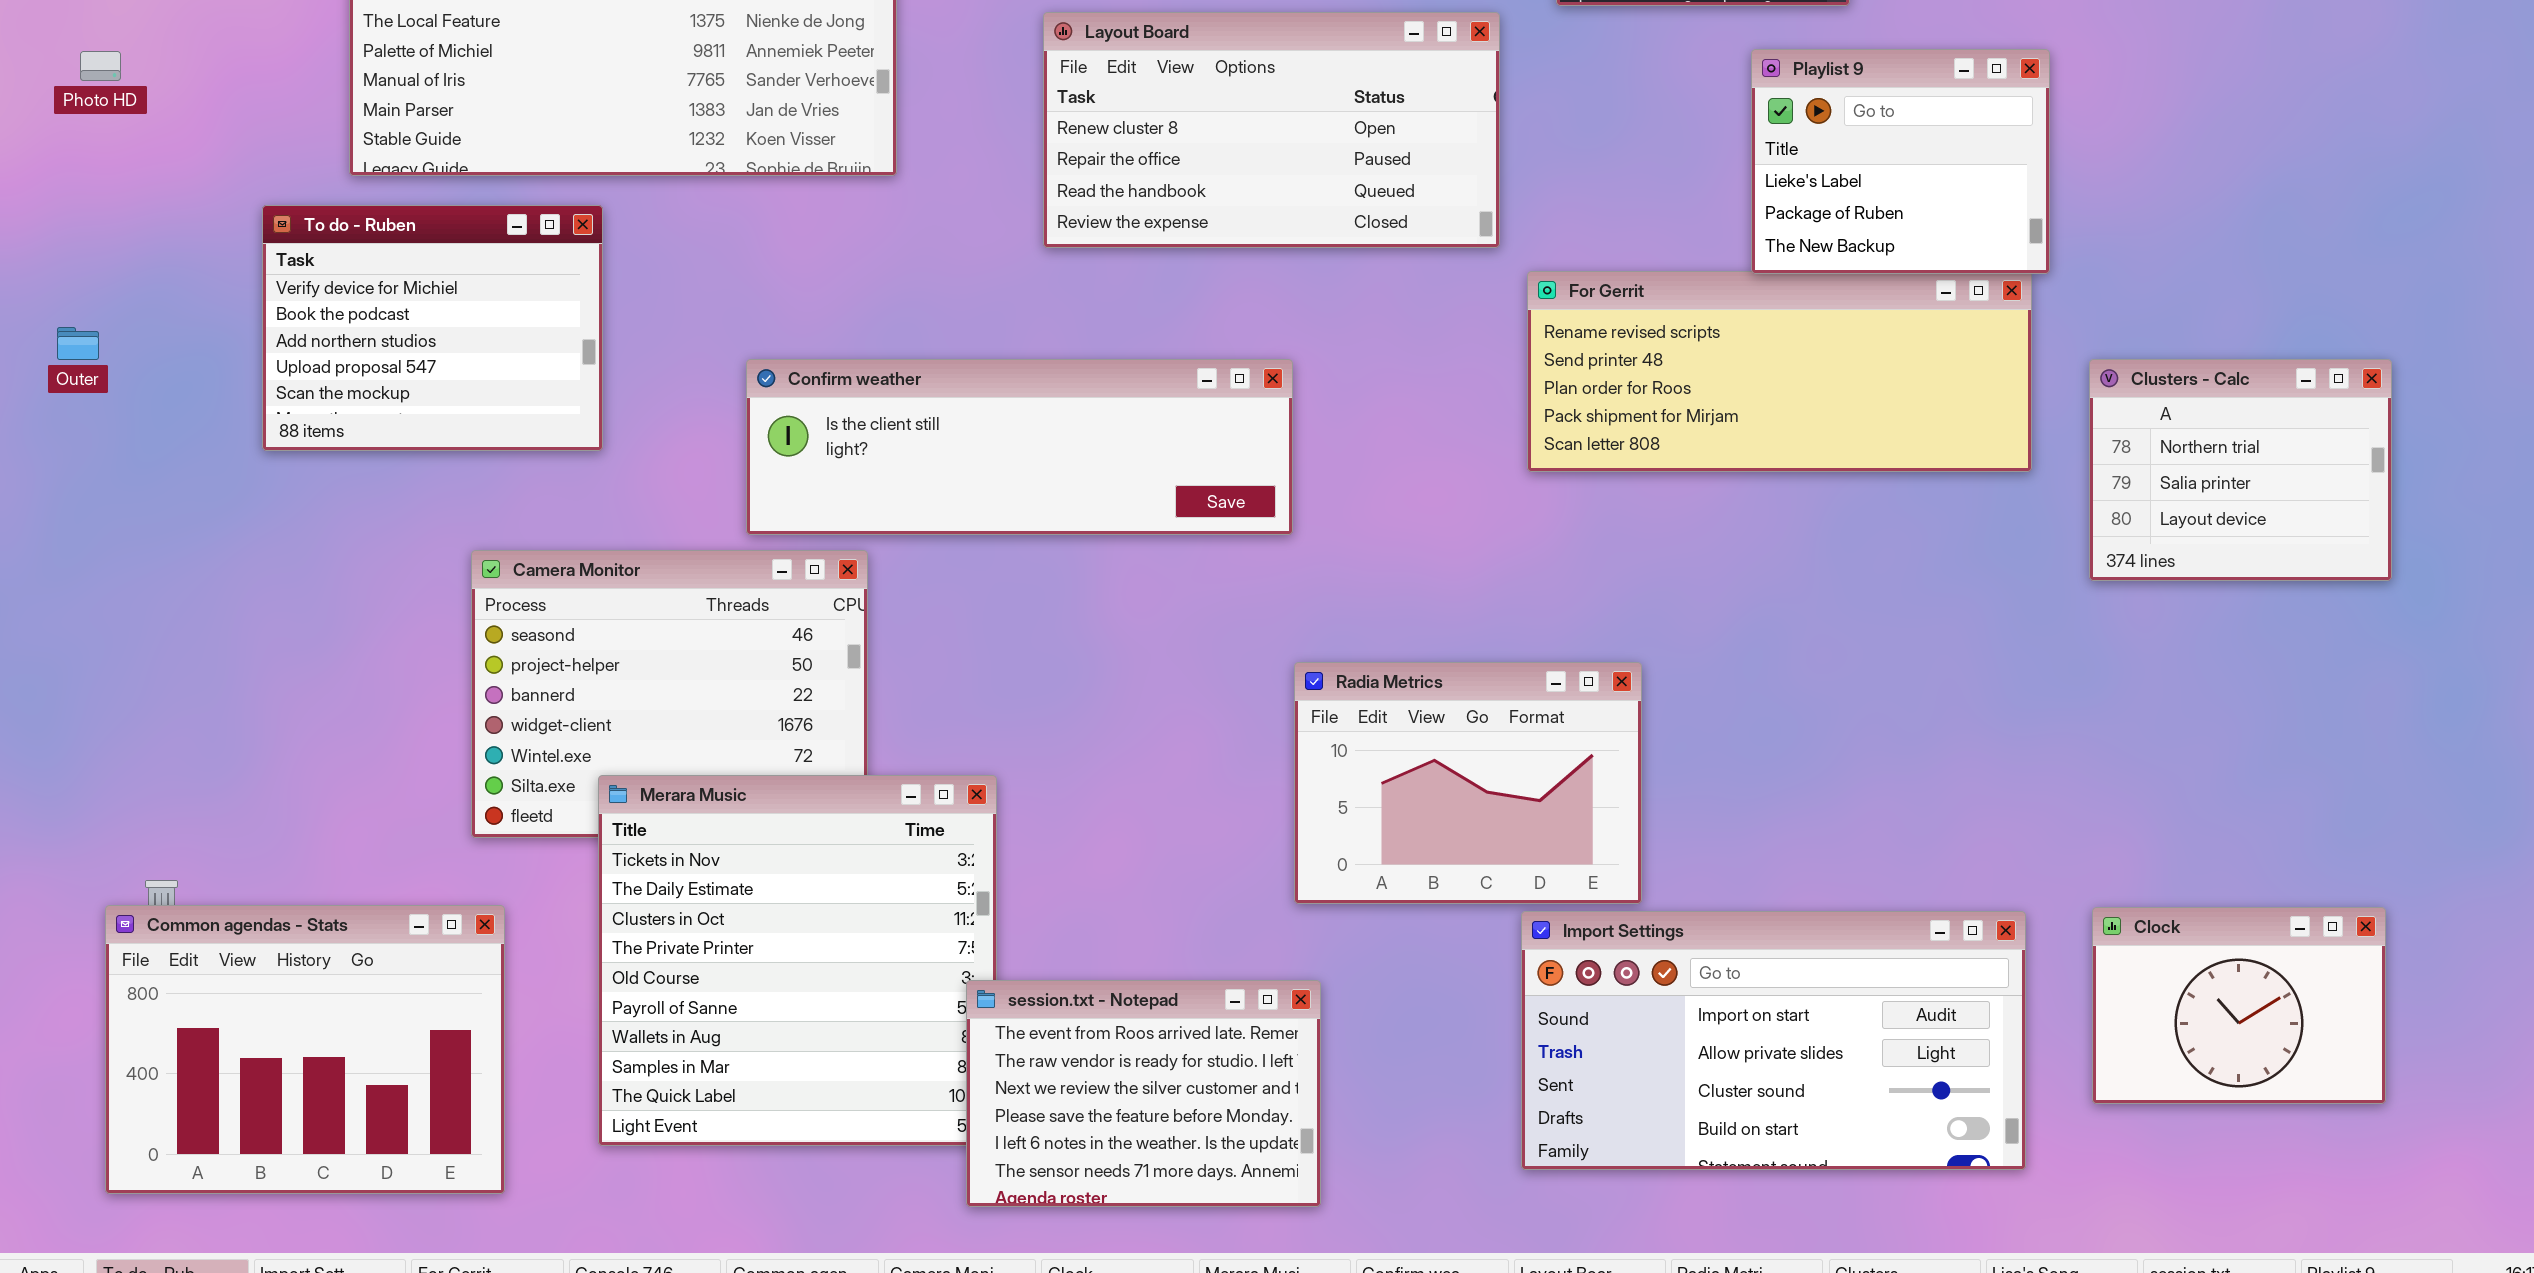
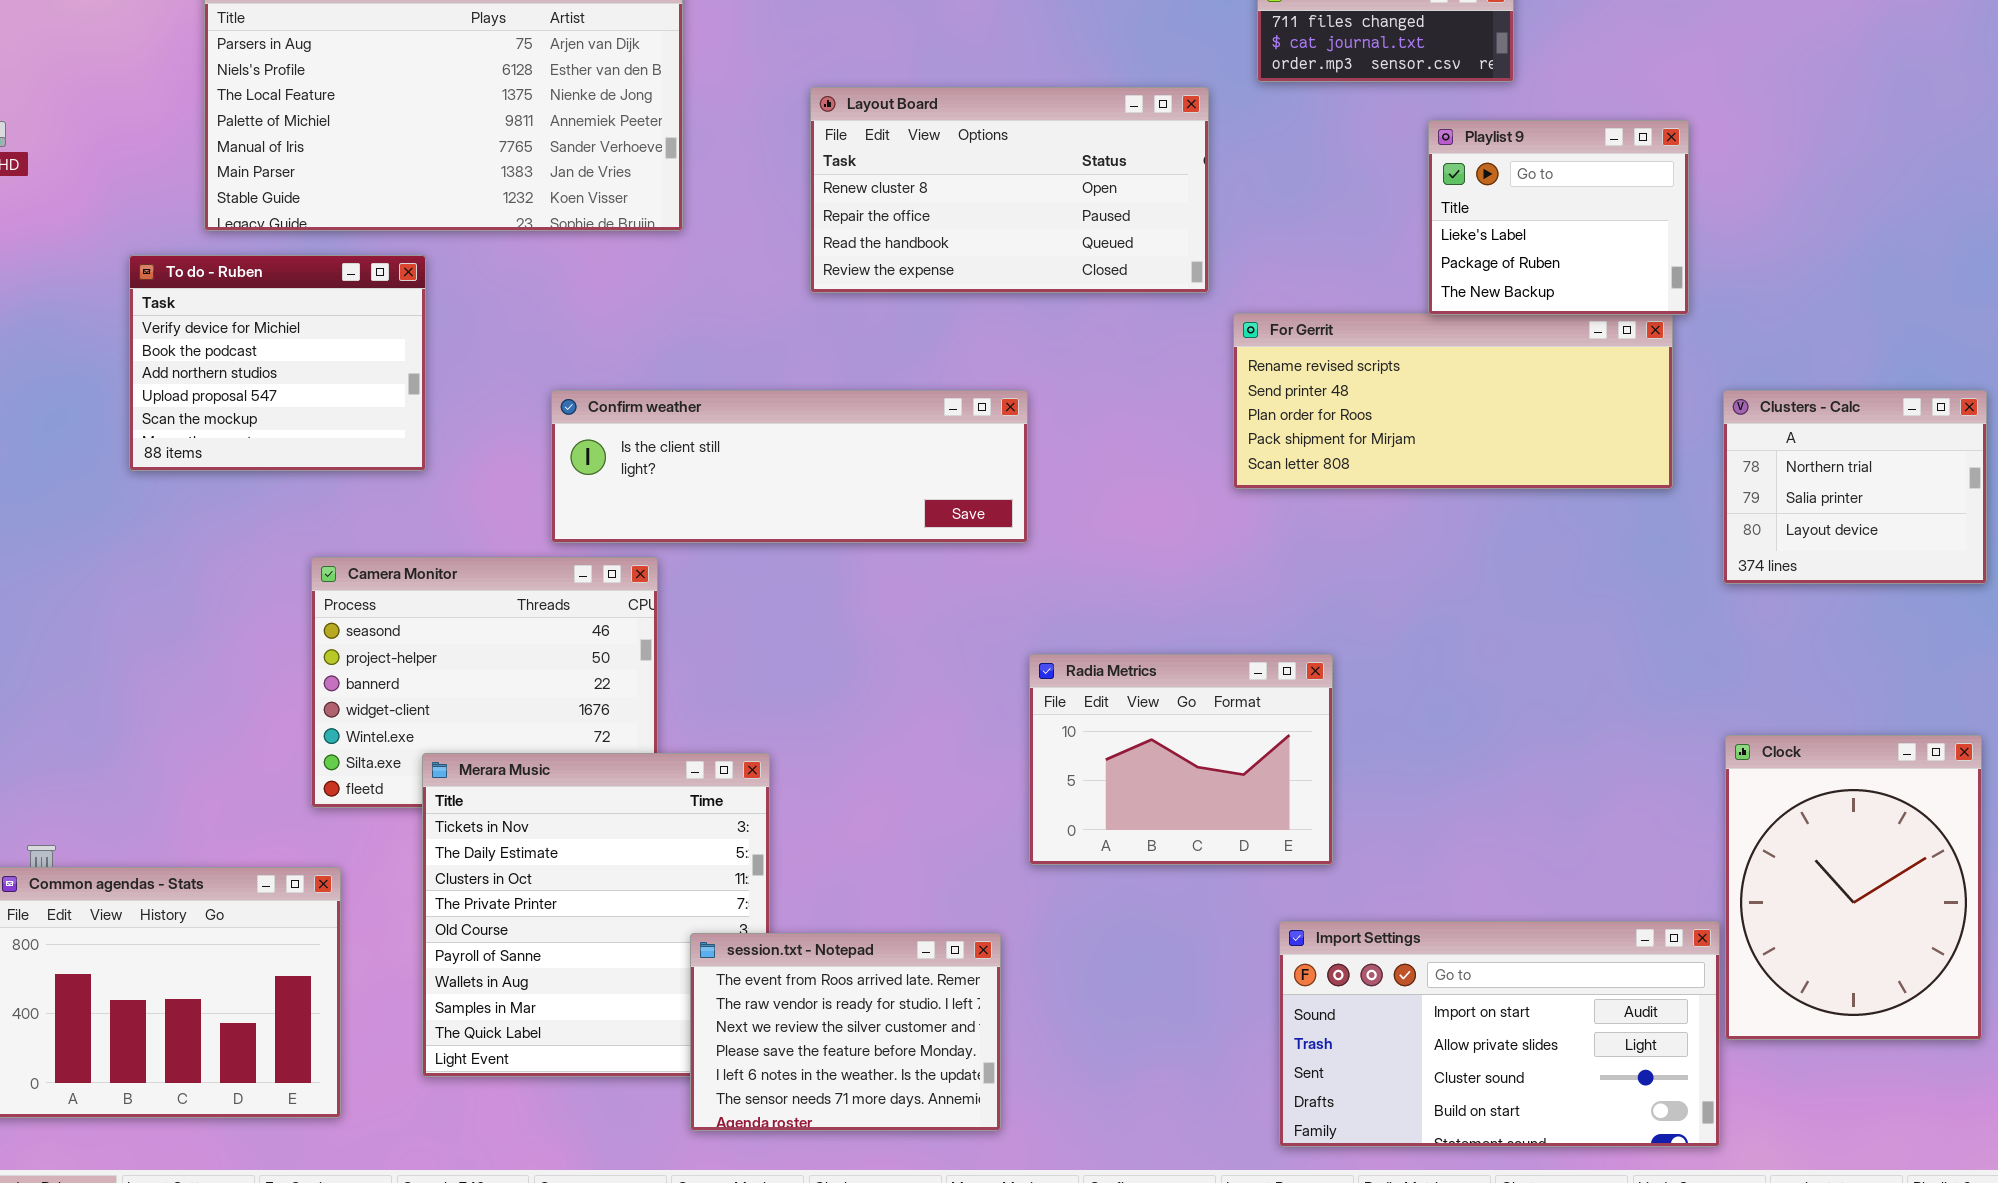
Clock: [2092,907,2386,1104] -> [1725,735,1982,1040], resized
Import Settings: [1521,911,2026,1170] -> [1279,921,1720,1147], moved
session.txt - Notepad: [966,980,1321,1207] -> [690,933,1001,1131], moved

